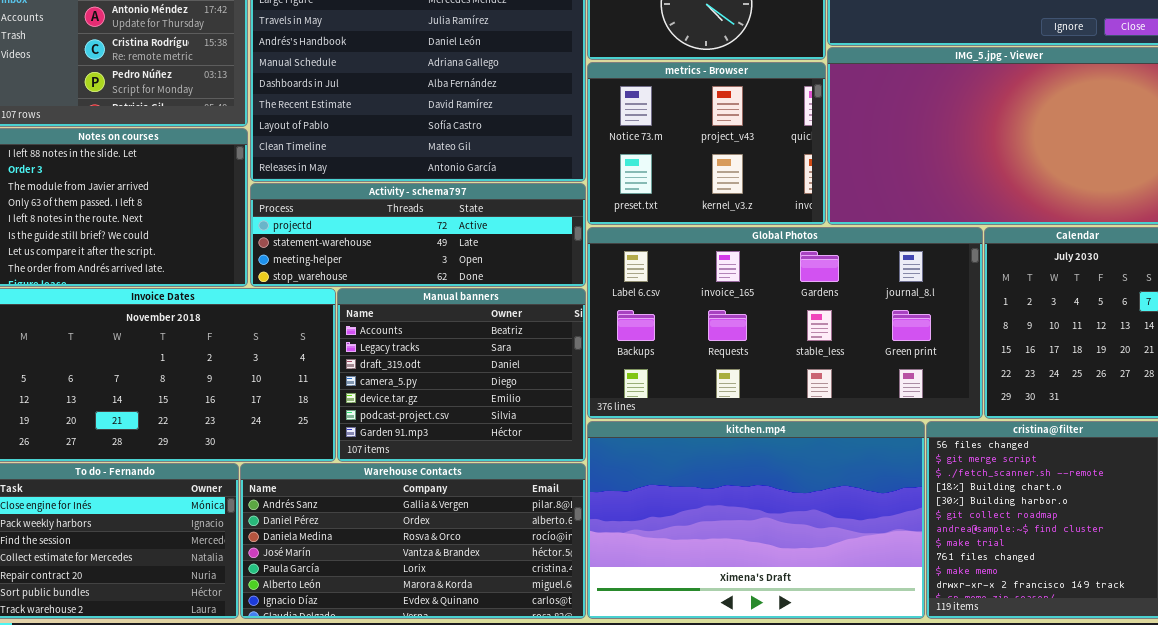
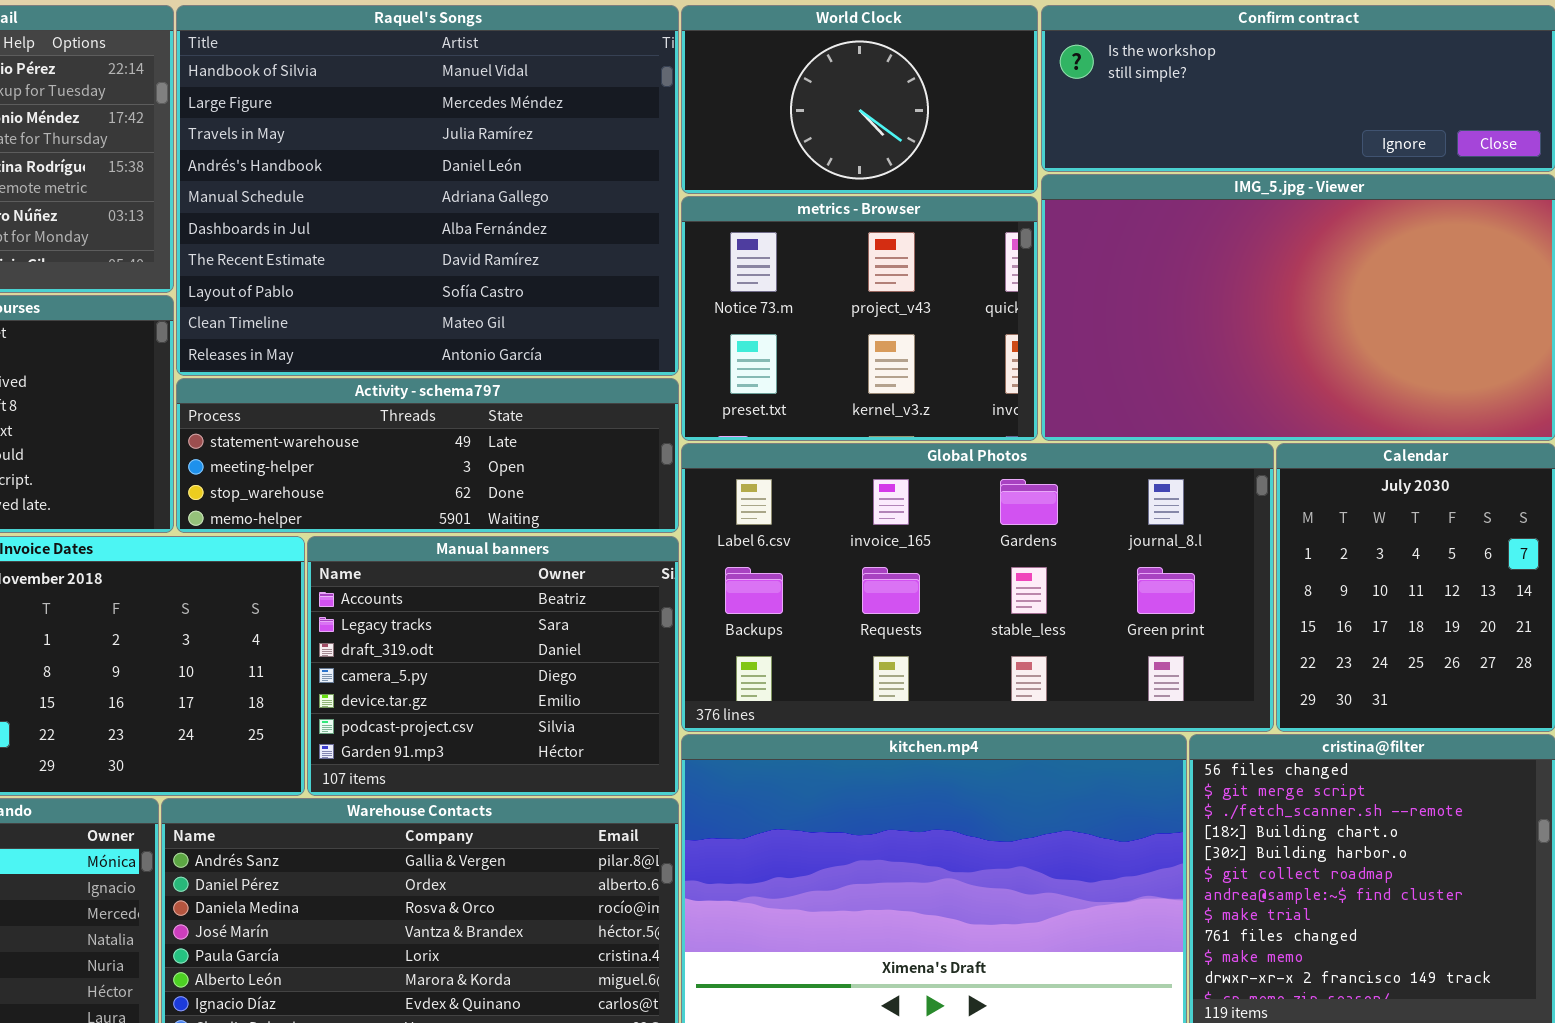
Activity - schema797: [250,183,586,287] -> [176,378,679,533], scrolled down 1 row

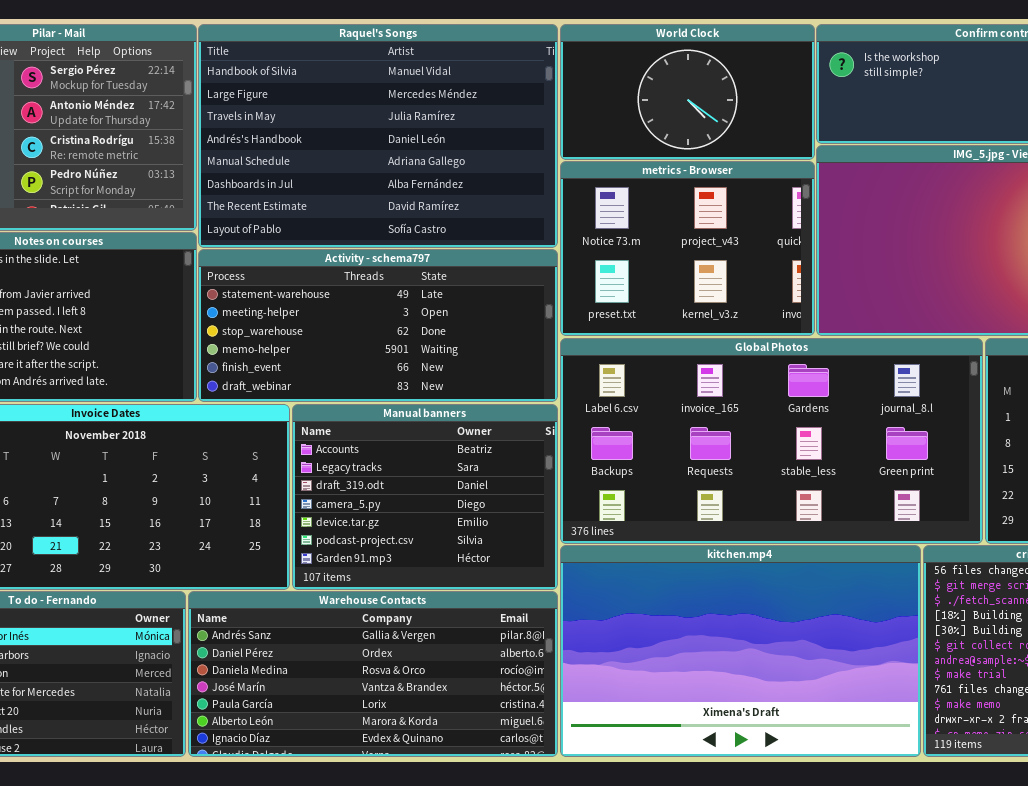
Raquel's Songs: [176,5,679,376] -> [198,24,558,248], resized
Activity - schema797: [176,378,679,533] -> [198,249,558,402], resized

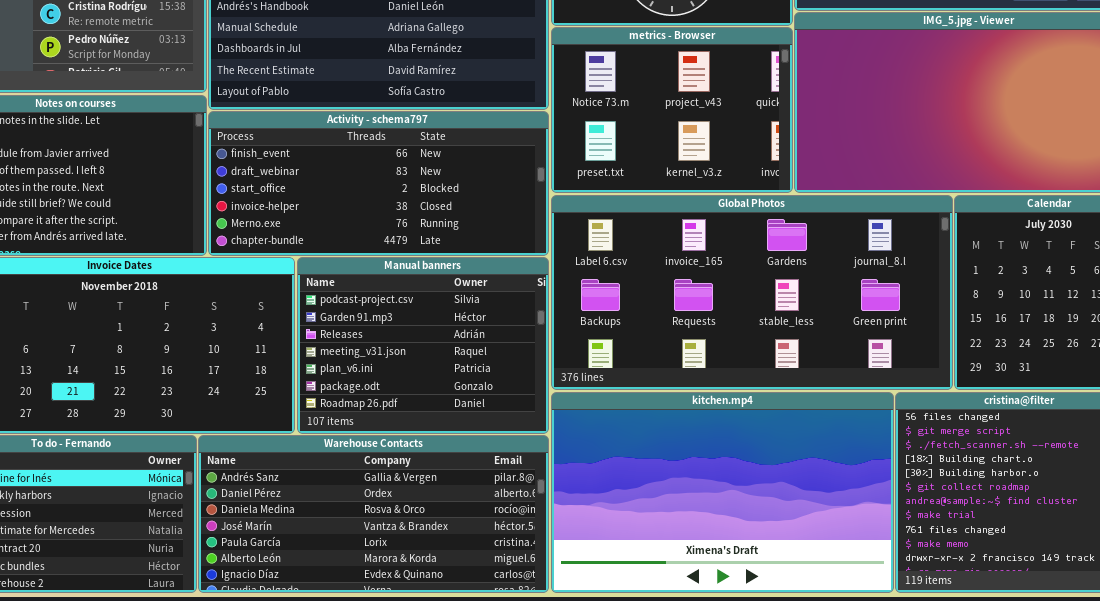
Activity - schema797: [198,249,558,402] -> [208,111,549,256], scrolled down 4 rows
Manual banners: [292,404,558,590] -> [297,257,549,434], scrolled down 5 rows

